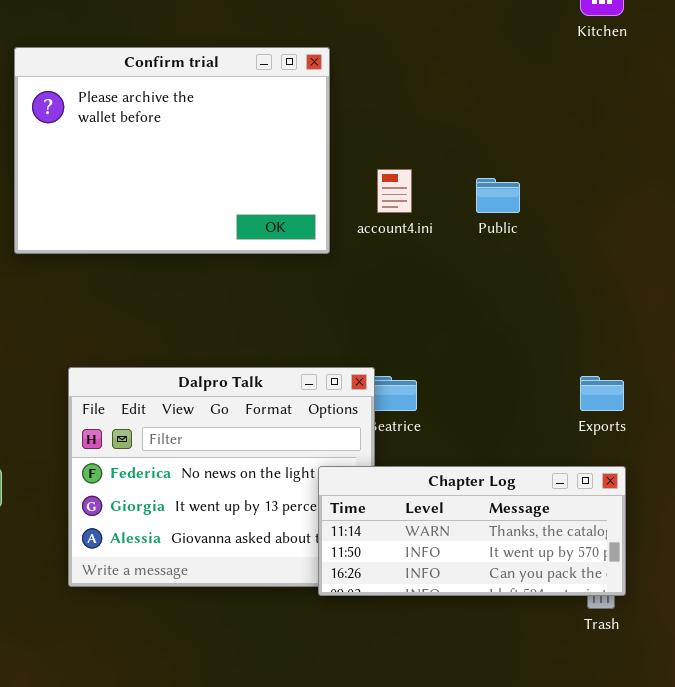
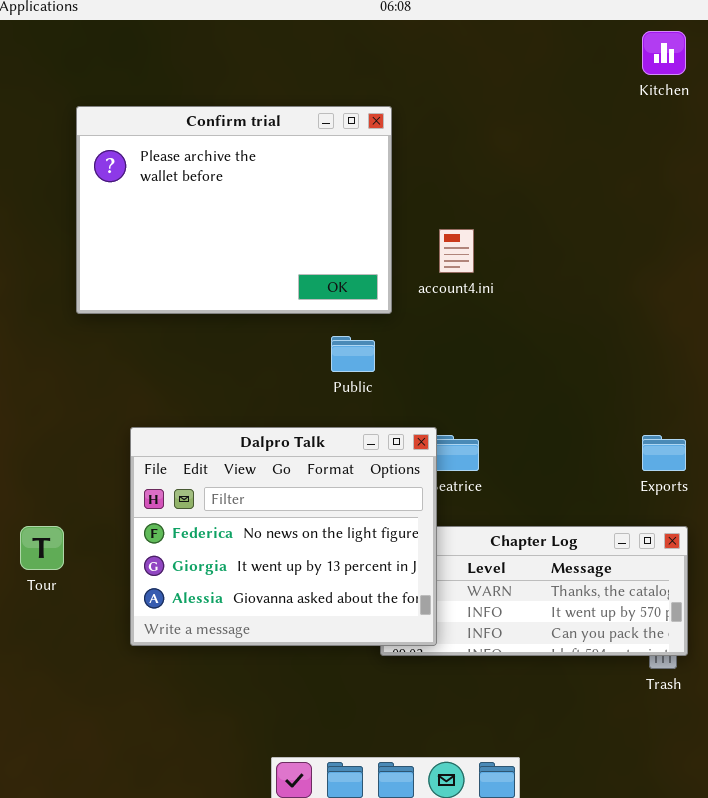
Public: [476,178,520,213] -> [331,336,375,372], moved
Dalpro Talk: [68,367,375,587] -> [130,427,437,646], raised

